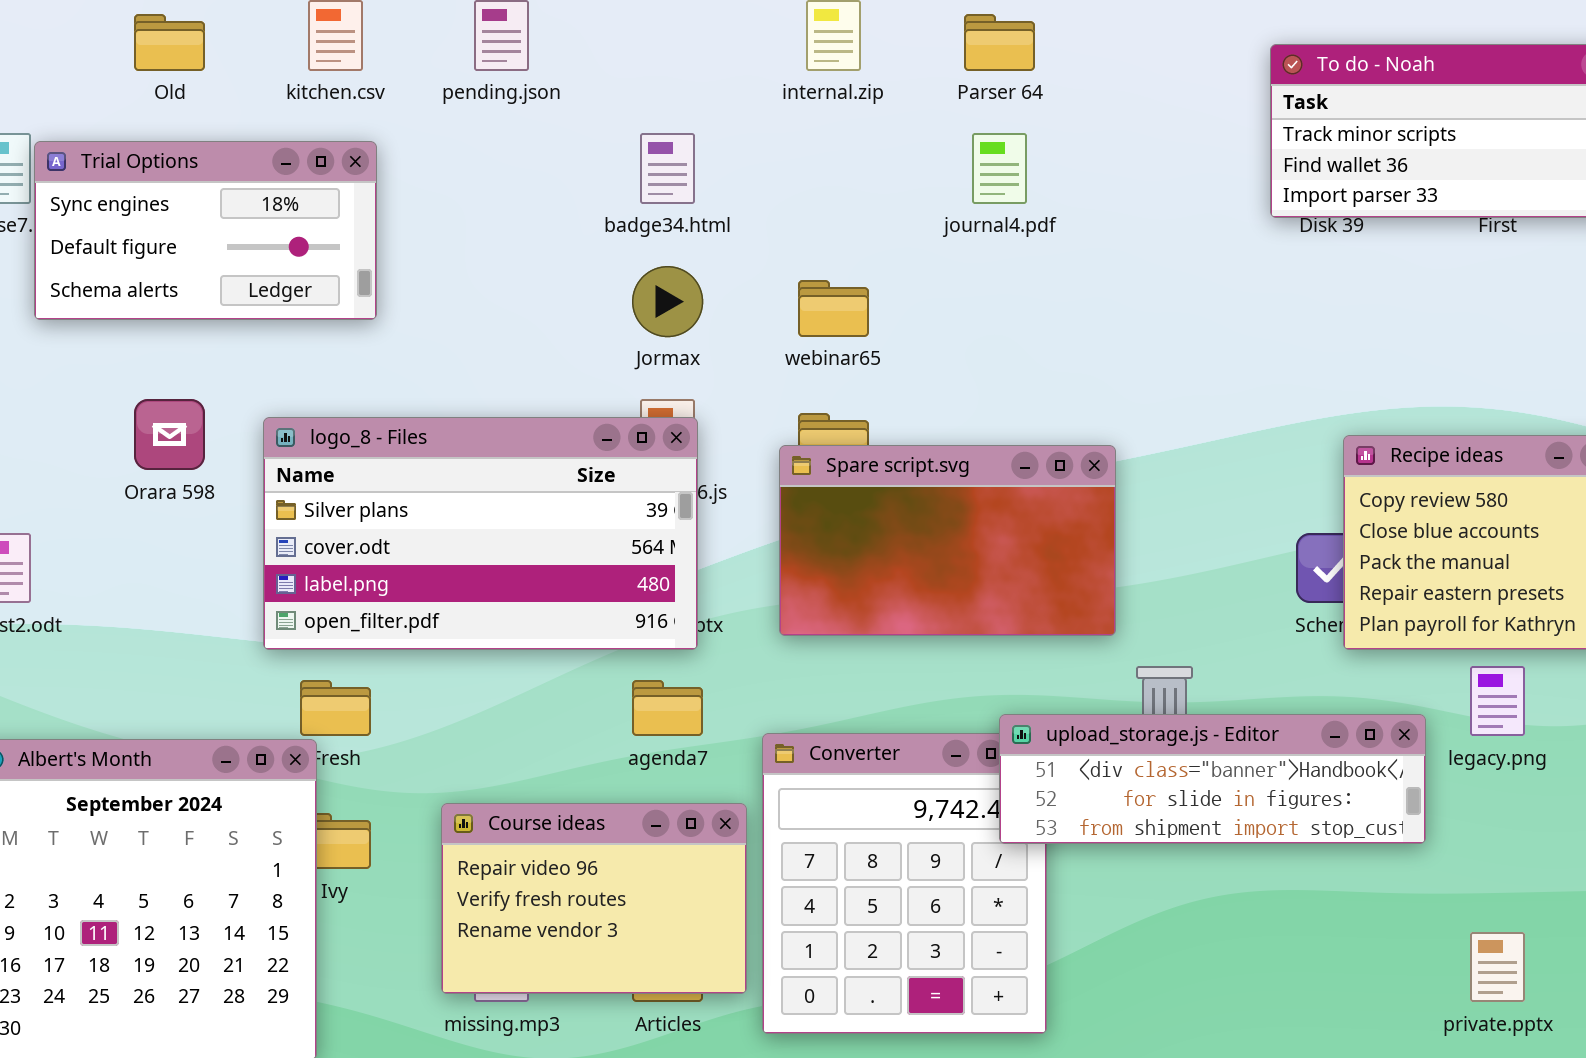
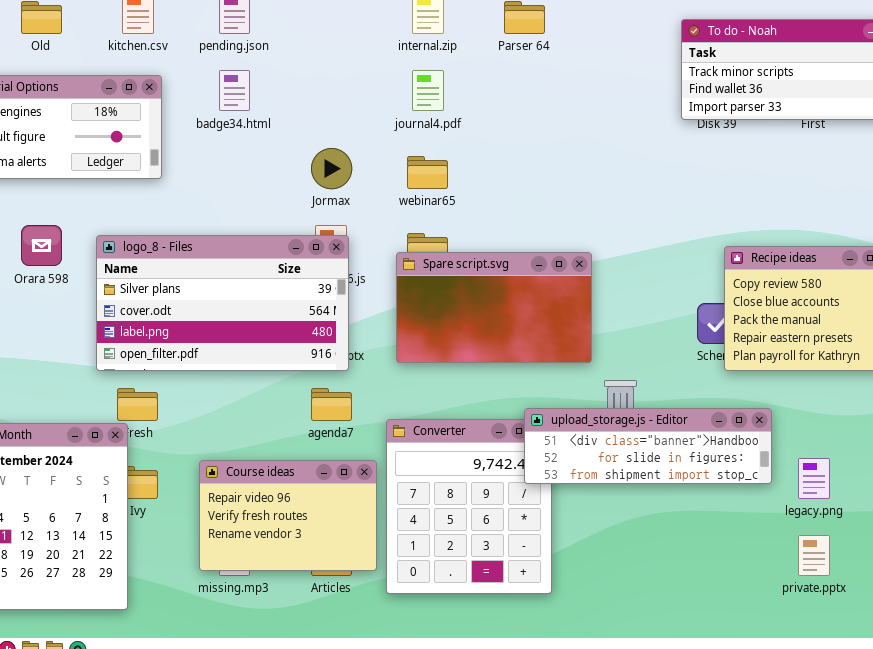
badge34.html: [640,133,695,204] -> [219,70,250,111], moved
journal4.pdf: [972,133,1027,204] -> [412,70,444,111], moved
legacy.png: [1470,666,1525,736] -> [798,458,830,499], moved

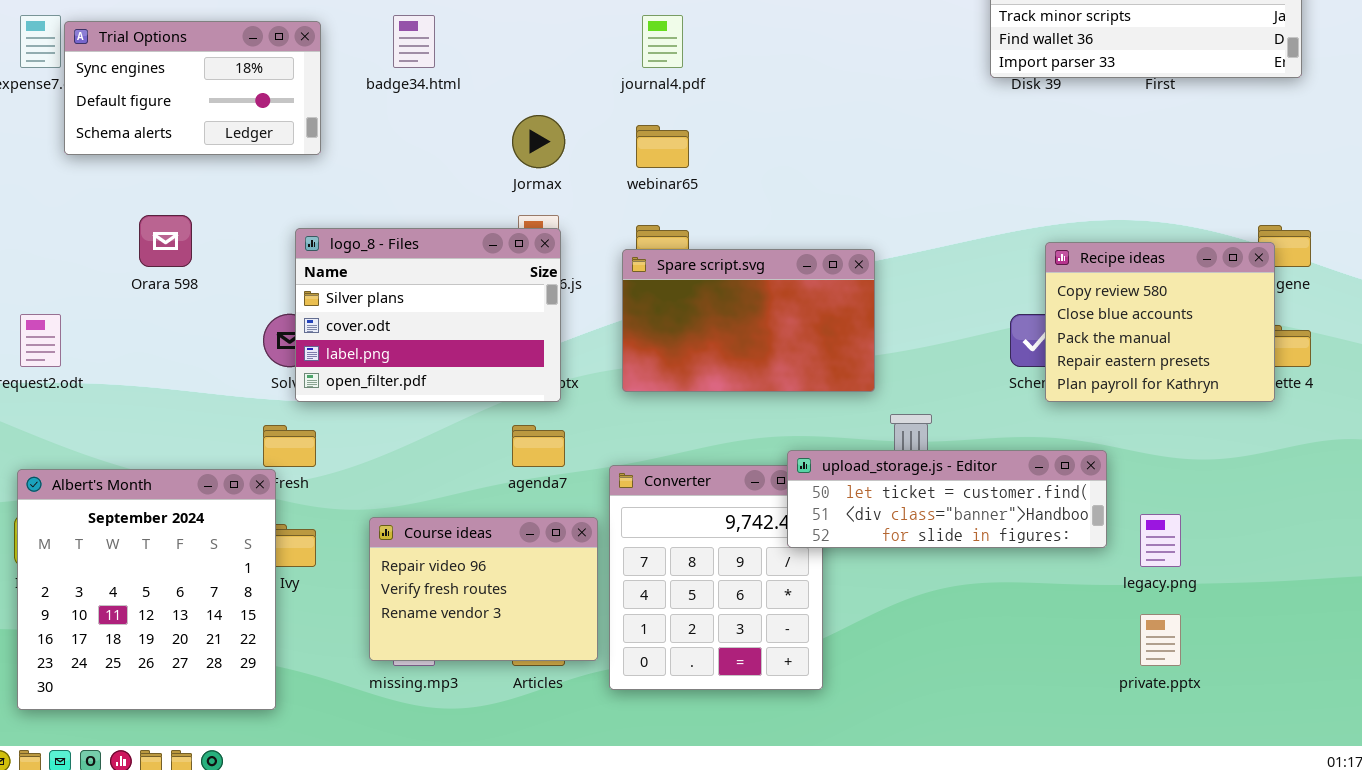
logo_8 - Files: [96,235,349,371] -> [295,228,561,402], resized
upload_storage.js - Editor: [524,408,772,484] -> [787,450,1107,548], scrolled up 1 row

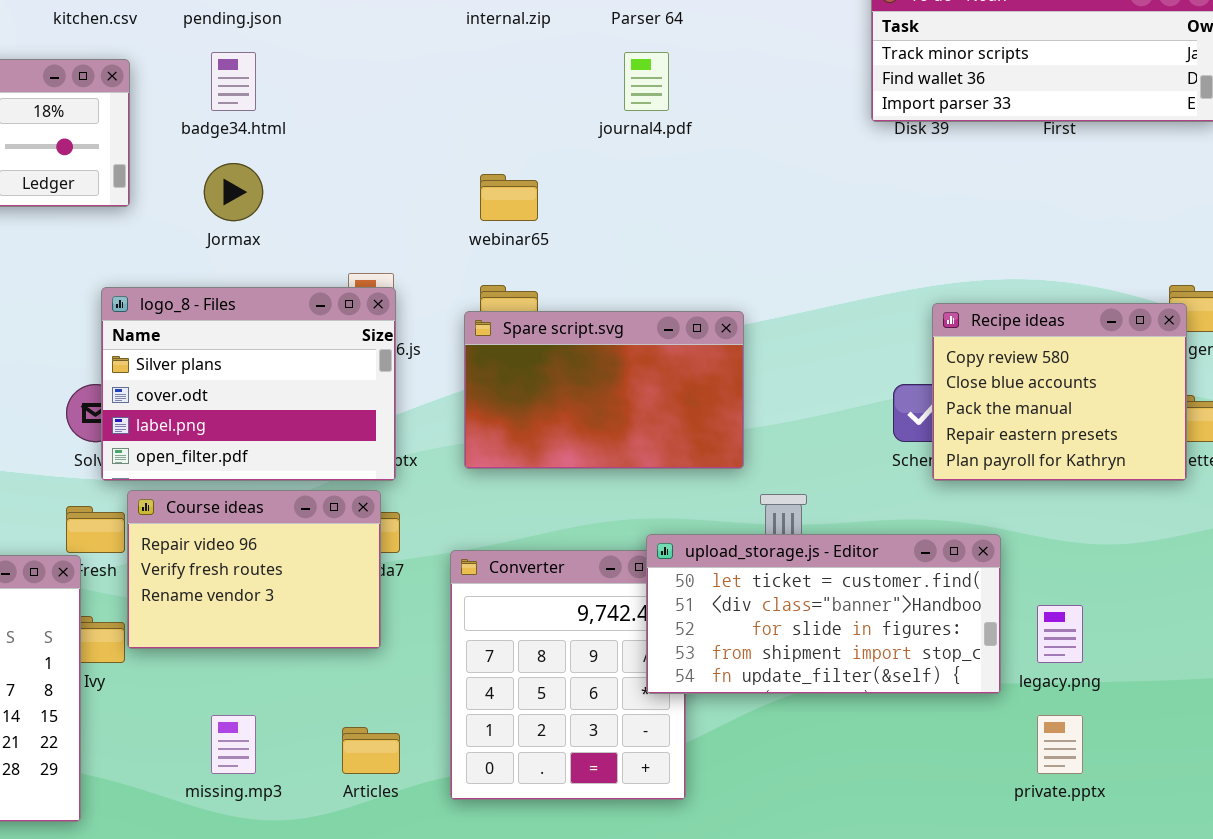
journal4.pdf: [642,15,683,68] -> [624,52,669,111], moved
Jormax: [512,115,565,168] -> [204,163,263,221], moved
upload_storage.js - Editor: [787,450,1107,548] -> [646,534,1001,694], resized
Course ideas: [369,517,598,661] -> [127,490,381,649], moved

